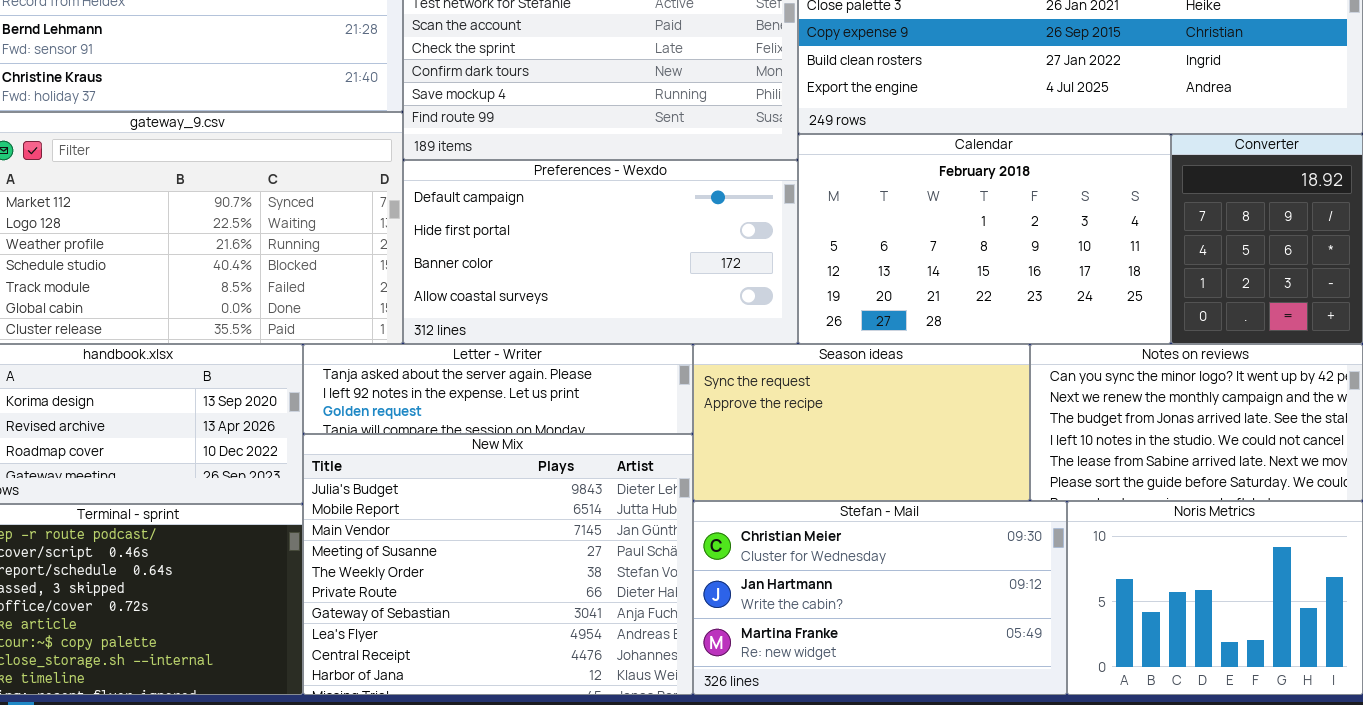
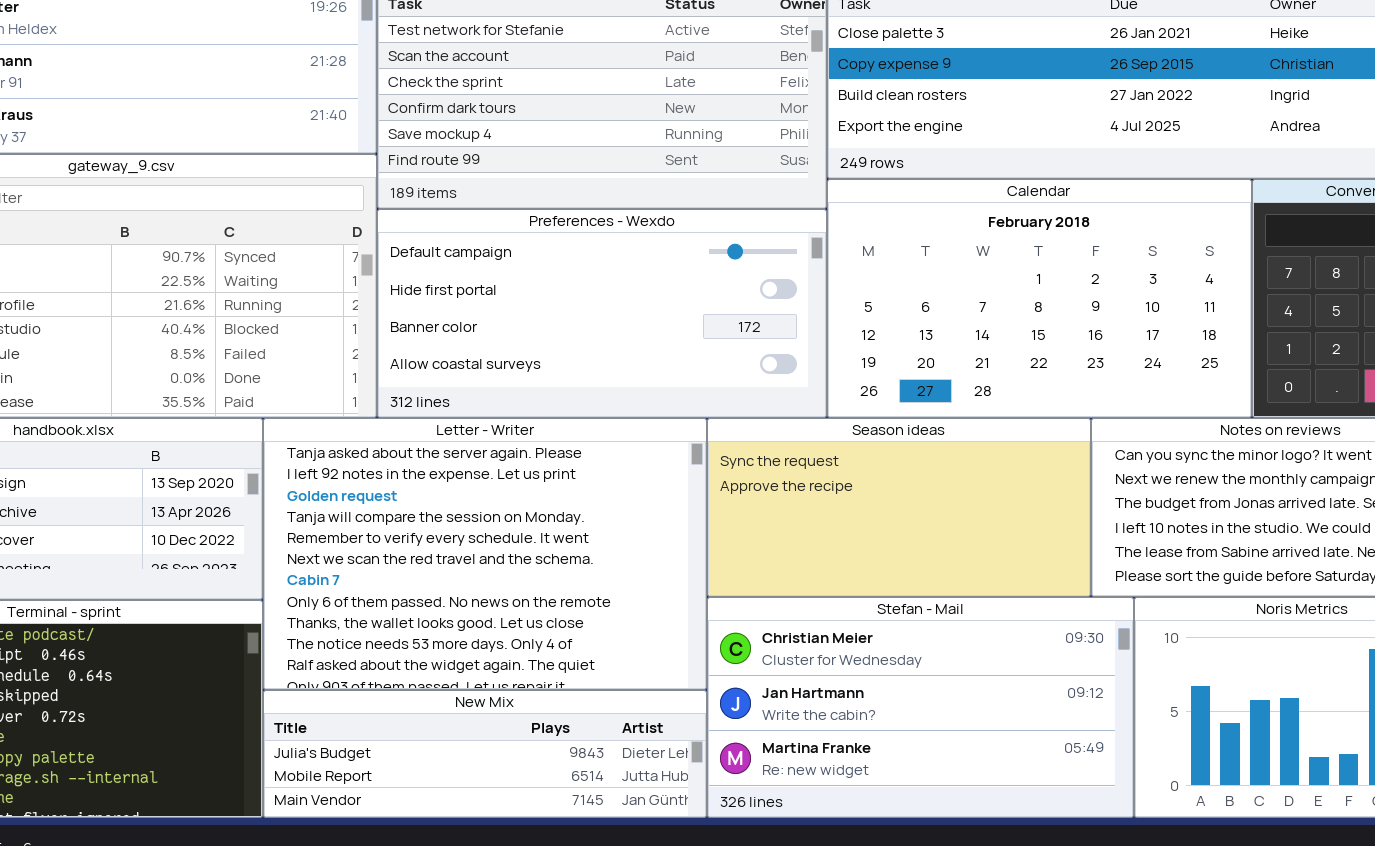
Letter - Writer: [303,344,693,434] -> [263,418,707,690], resized
New Mix: [303,434,693,695] -> [263,690,707,818], resized

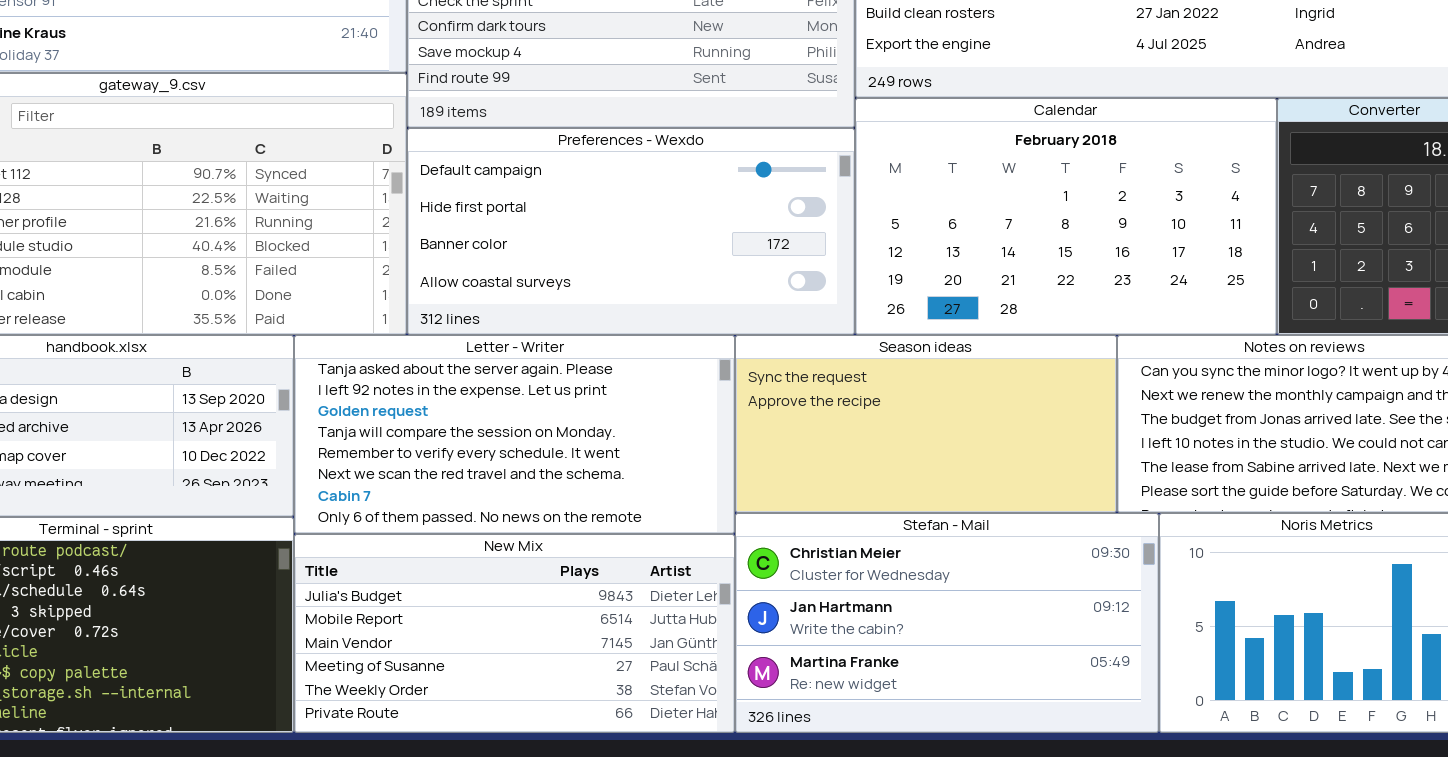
Letter - Writer: [263,418,707,690] -> [294,335,735,534], resized
New Mix: [263,690,707,818] -> [294,534,735,733], resized

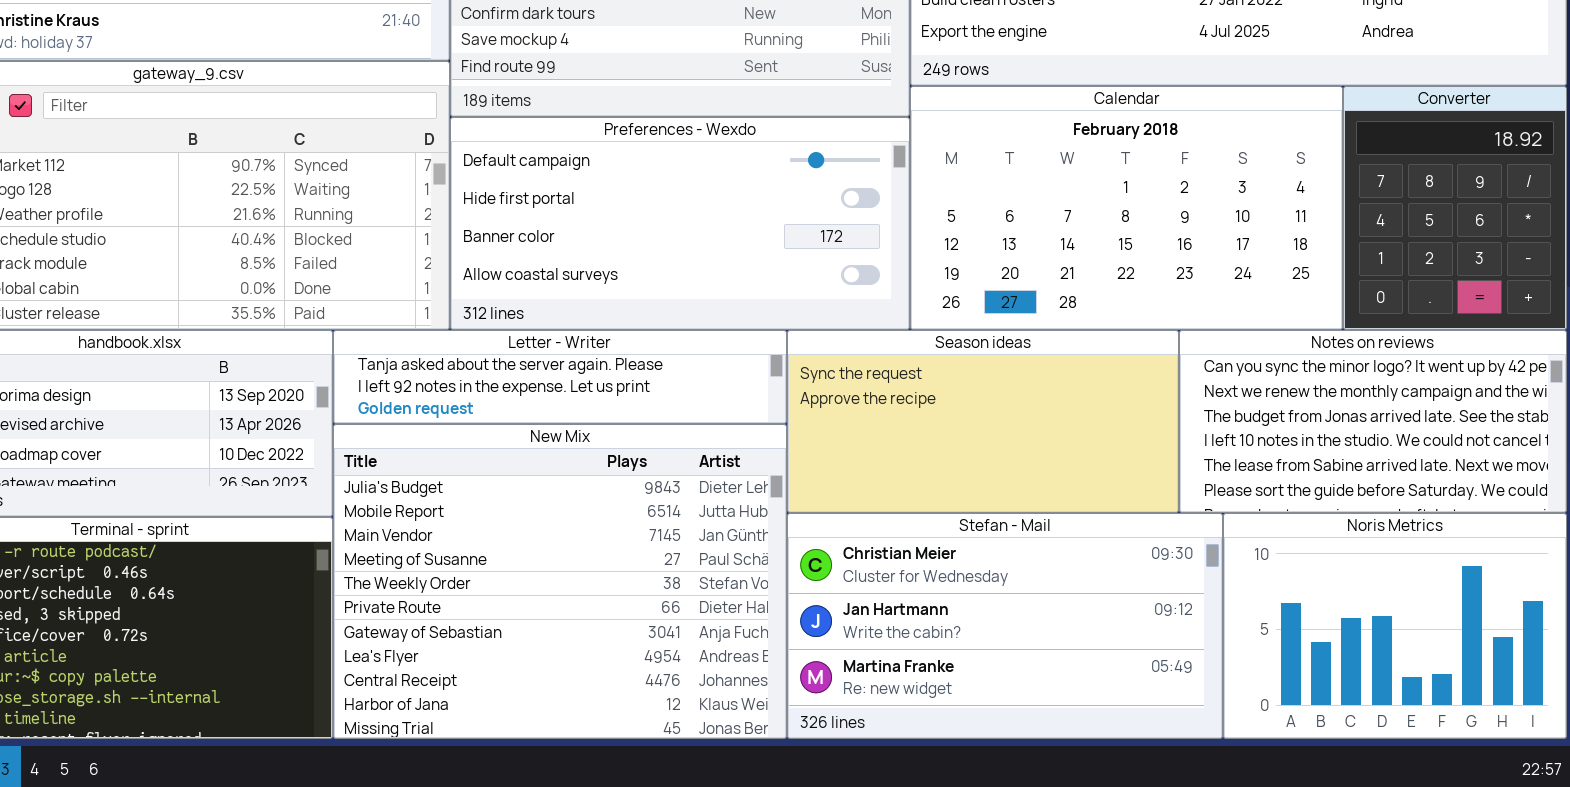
Letter - Writer: [294,335,735,534] -> [333,330,787,424], resized
New Mix: [294,534,735,733] -> [333,424,787,739], resized

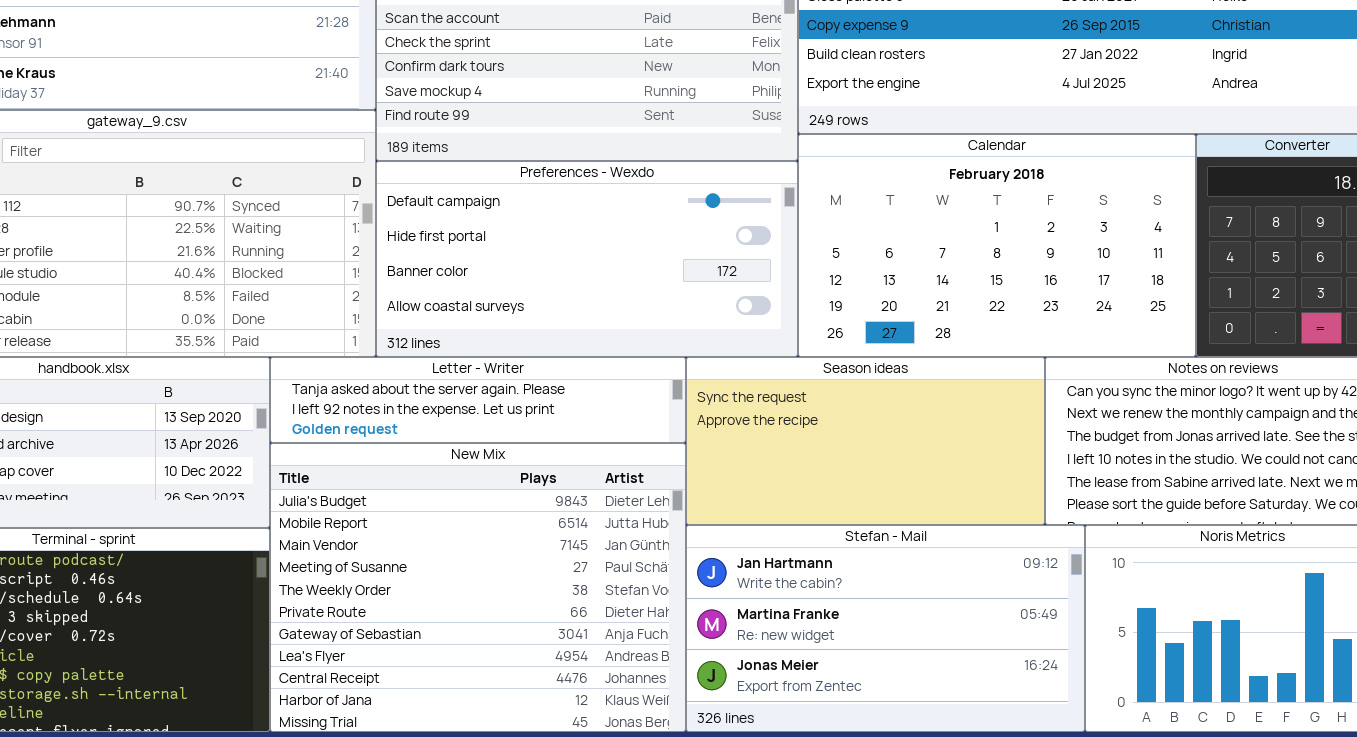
Stefan - Mail: [787,513,1223,739] -> [686,525,1085,732], scrolled down 1 row

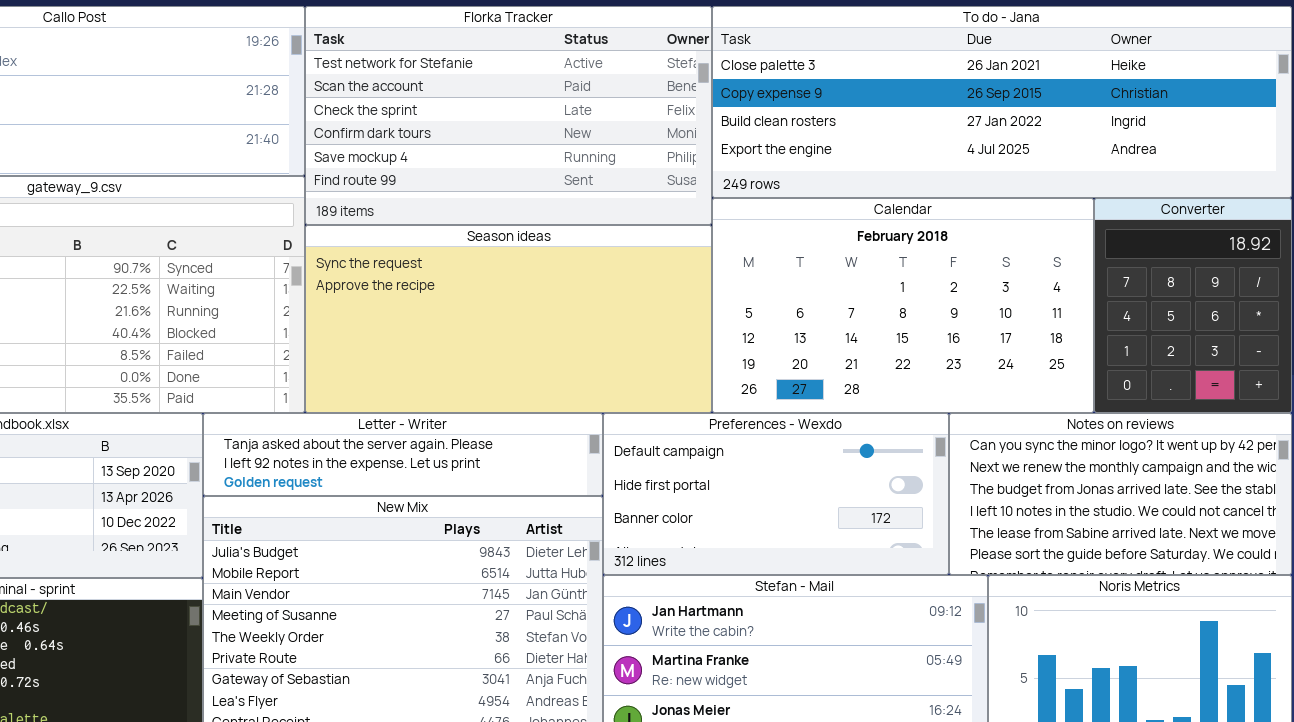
Preferences - Wexdo: [376,161,798,357] -> [603,413,949,575], moved, resized
Season ideas: [686,357,1045,525] -> [305,225,712,413], moved, resized

